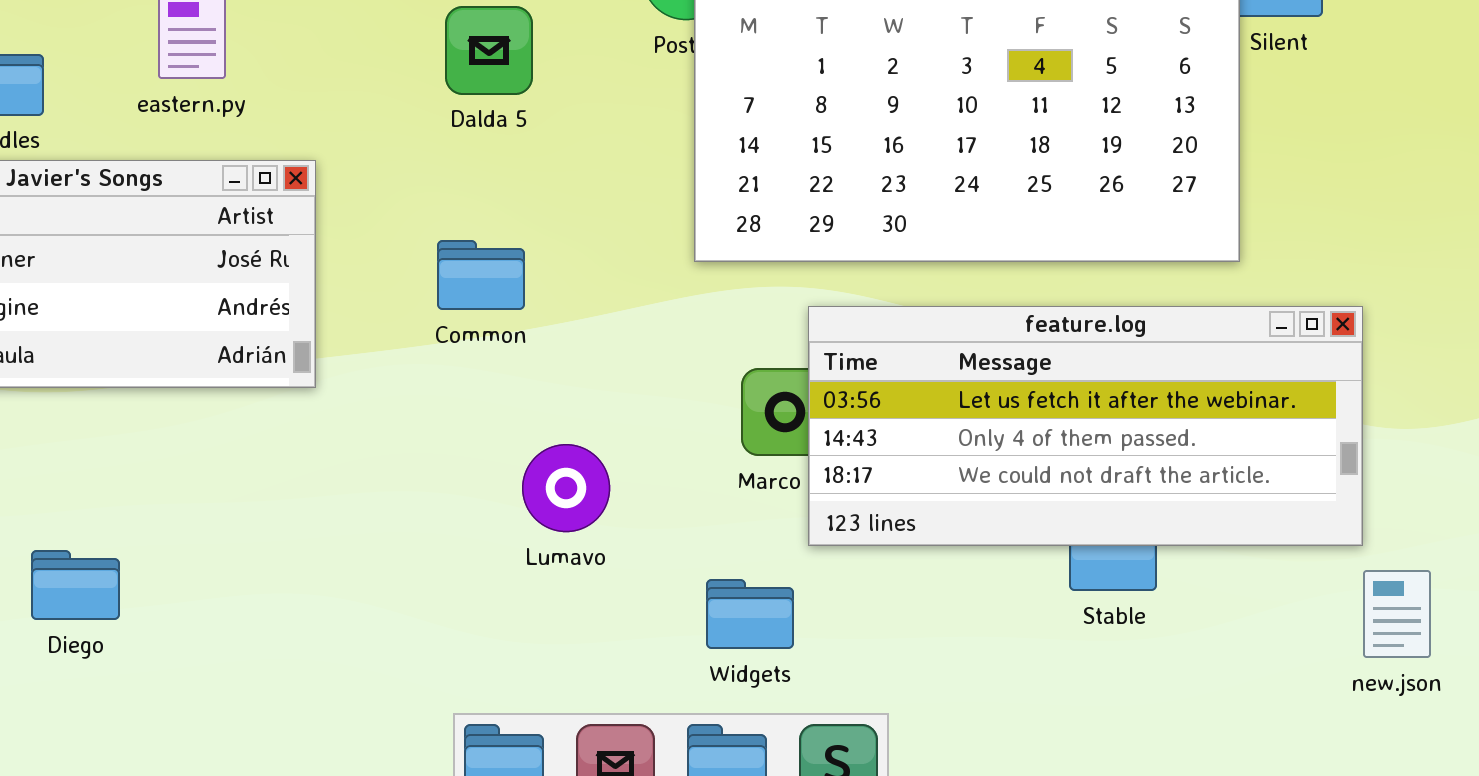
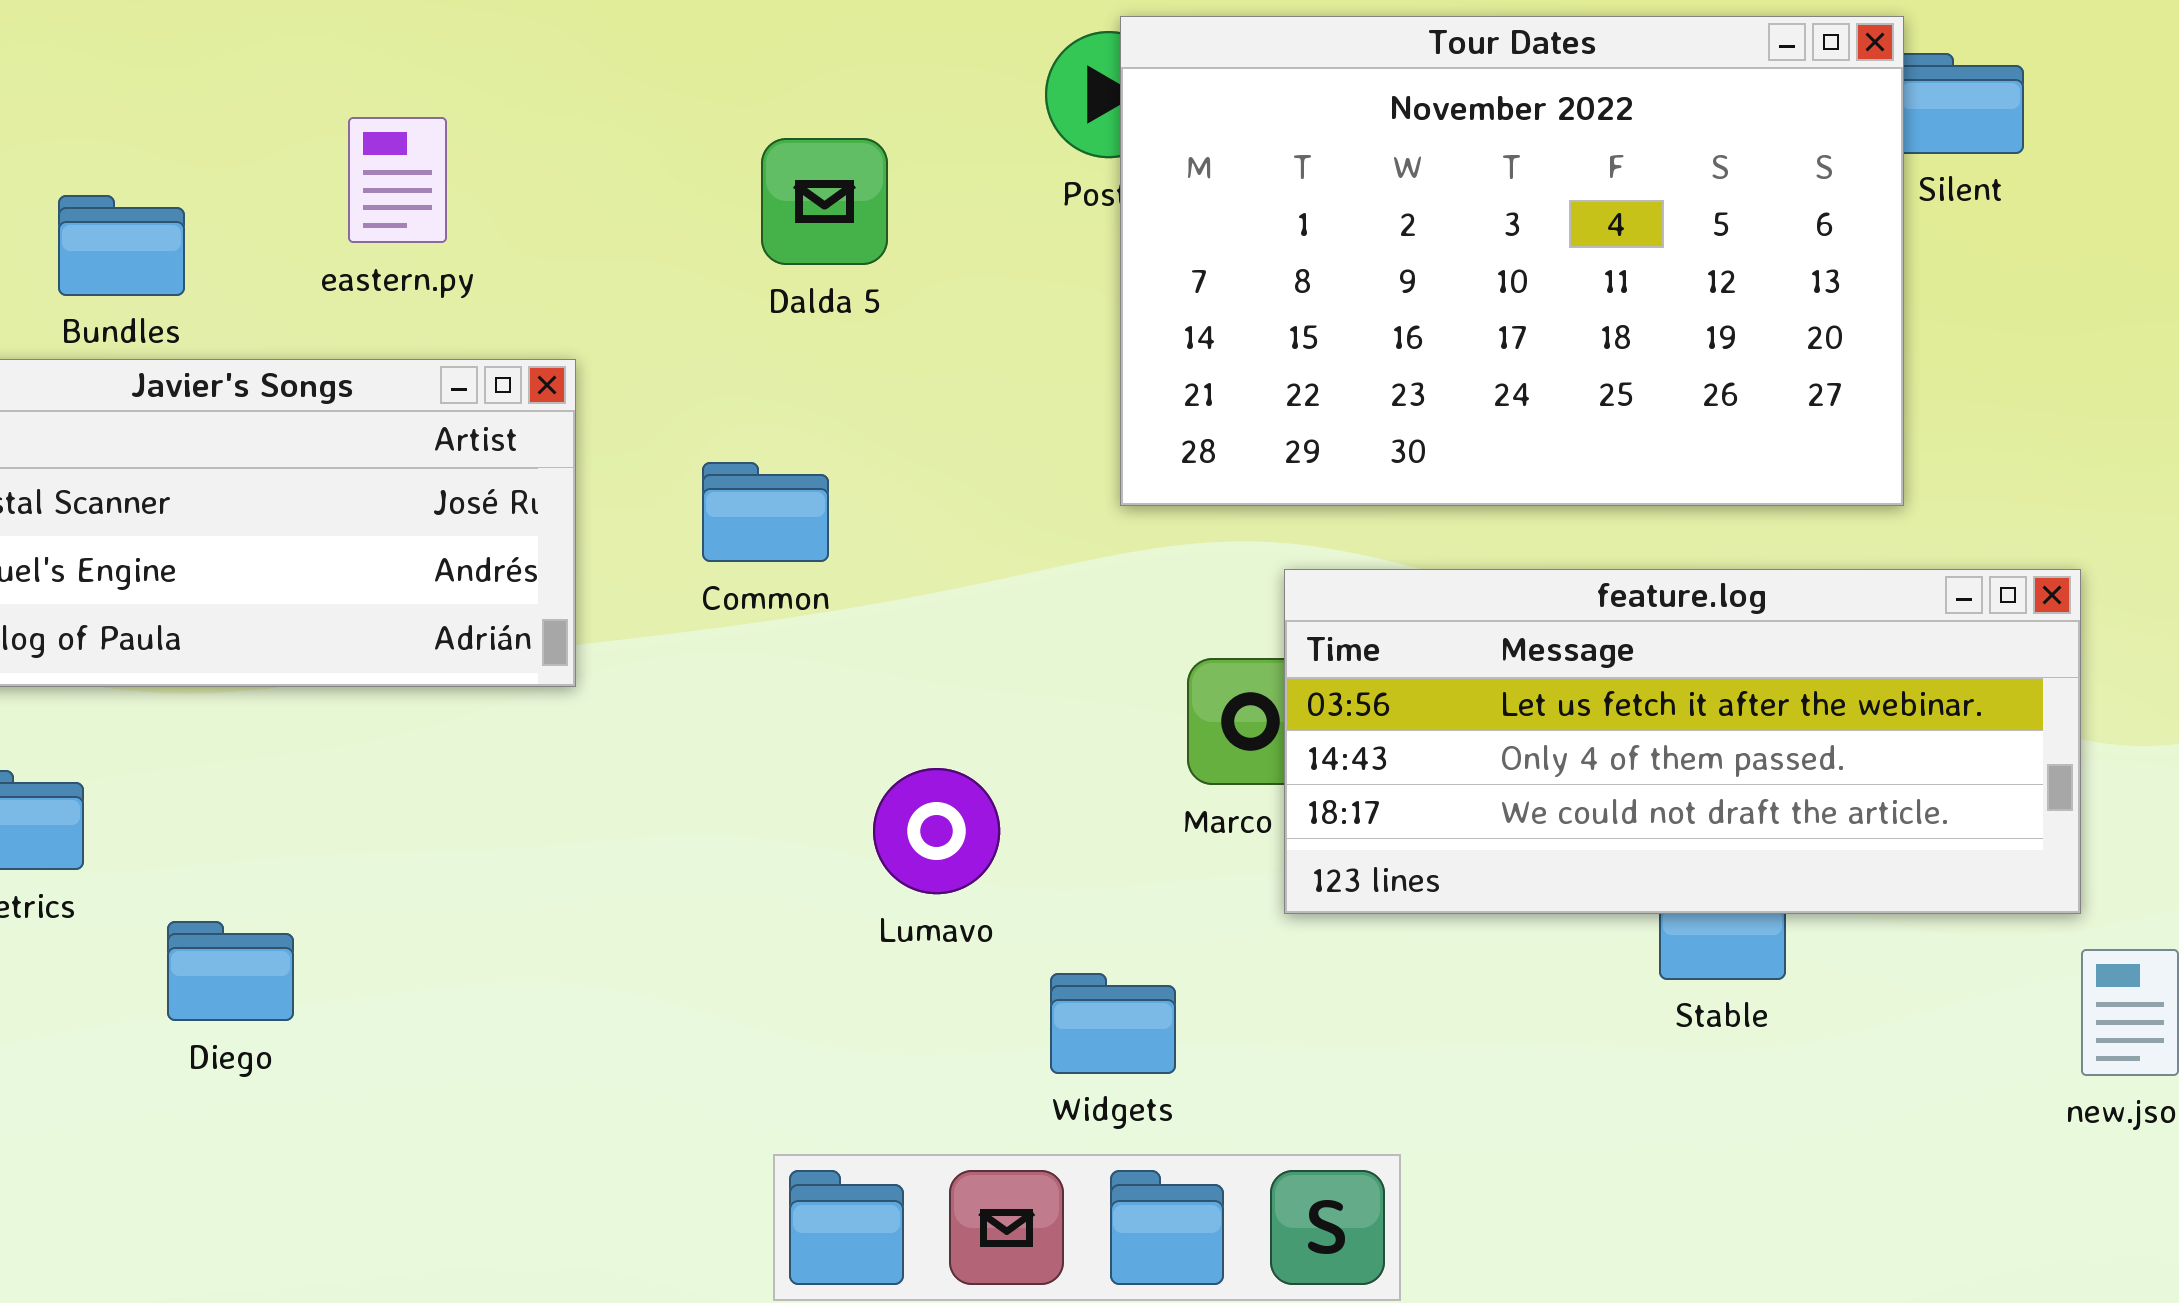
Common: [437,240,525,310] -> [702,462,829,562], moved
Widgets: [706,579,794,649] -> [1050,973,1176,1074], moved

